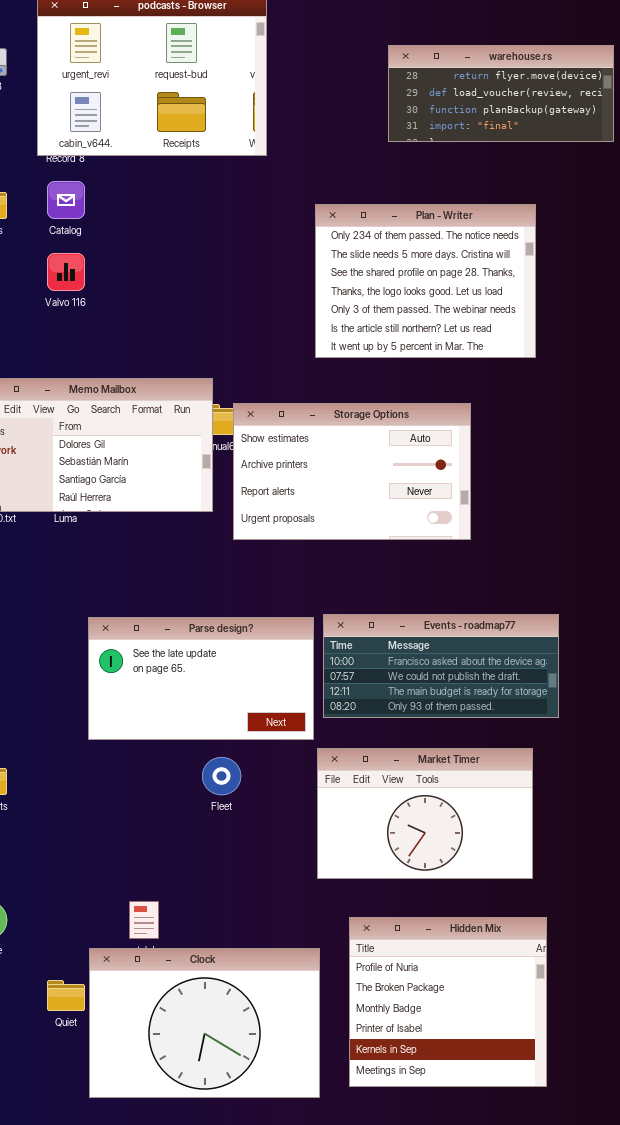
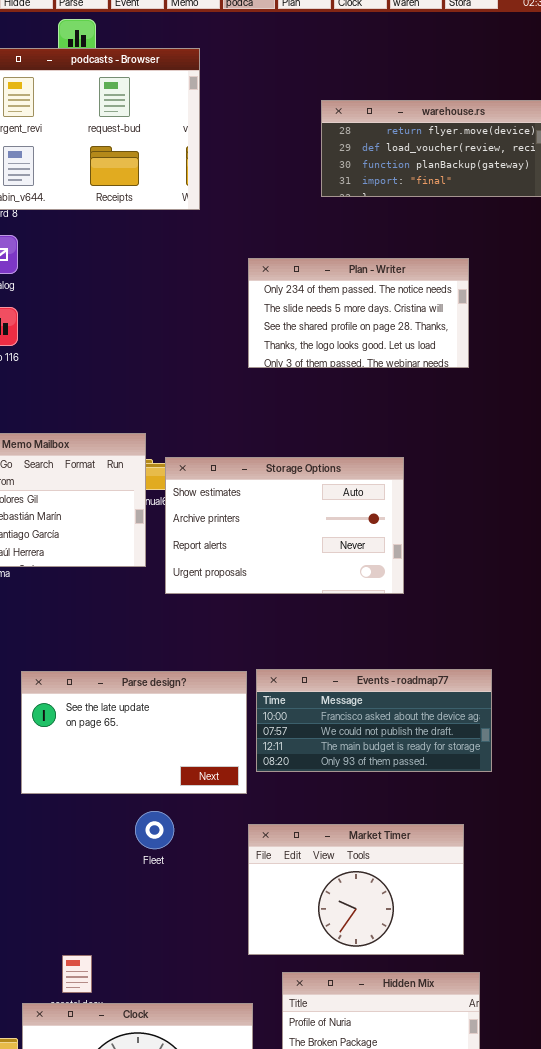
Plan - Writer: [315,204,536,358] -> [248,258,469,368], resized
Market Timer: [317,748,533,879] -> [248,824,464,955], moved

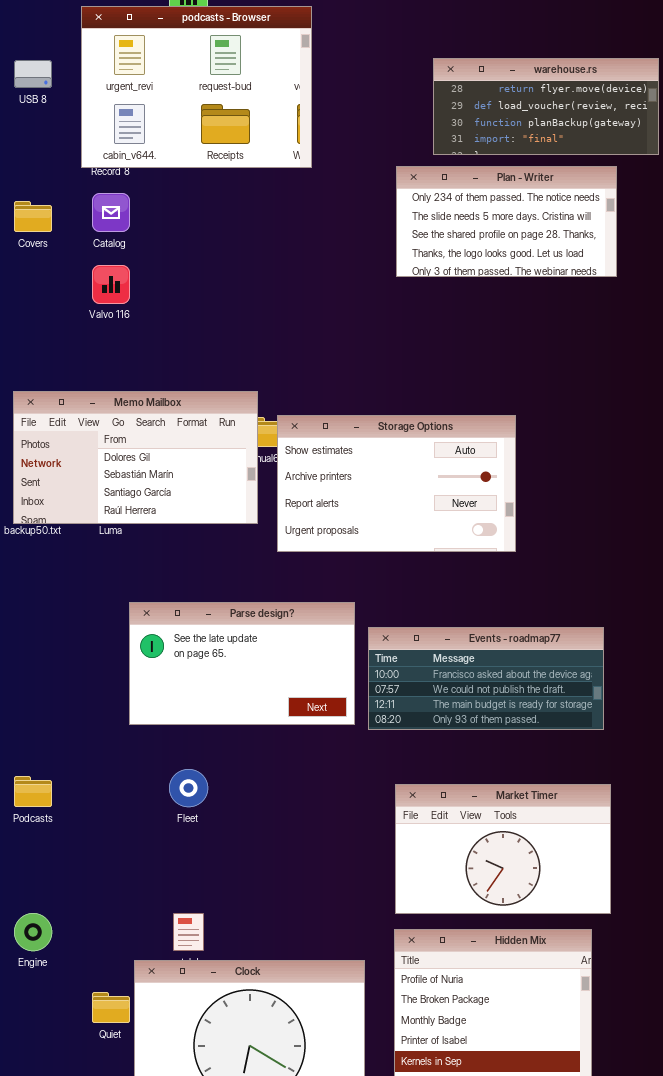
Plan - Writer: [248,258,469,368] -> [396,166,617,277], moved
Parse design?: [21,671,247,794] -> [129,602,355,725], moved
Fleet: [135,811,174,849] -> [169,769,208,807], moved
Market Timer: [248,824,464,955] -> [395,784,611,914], moved

